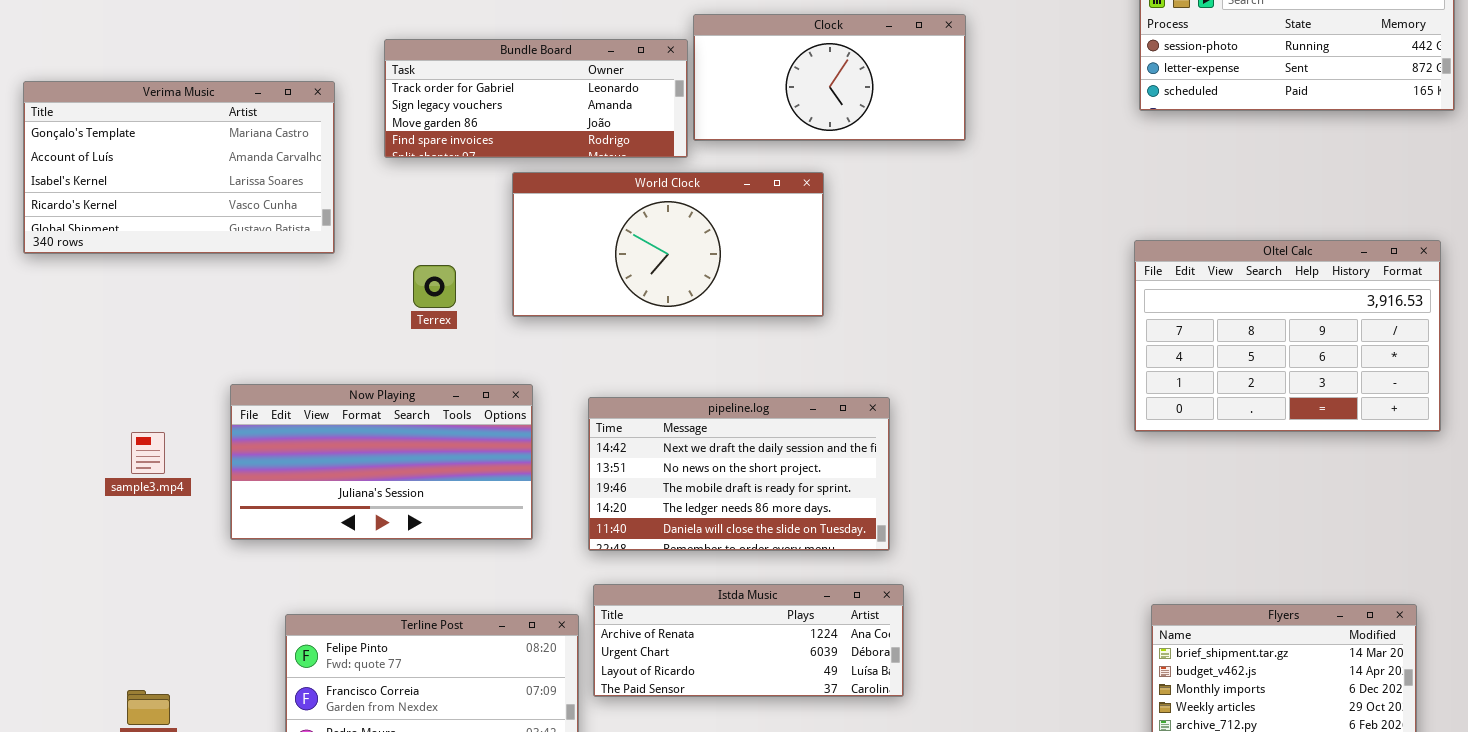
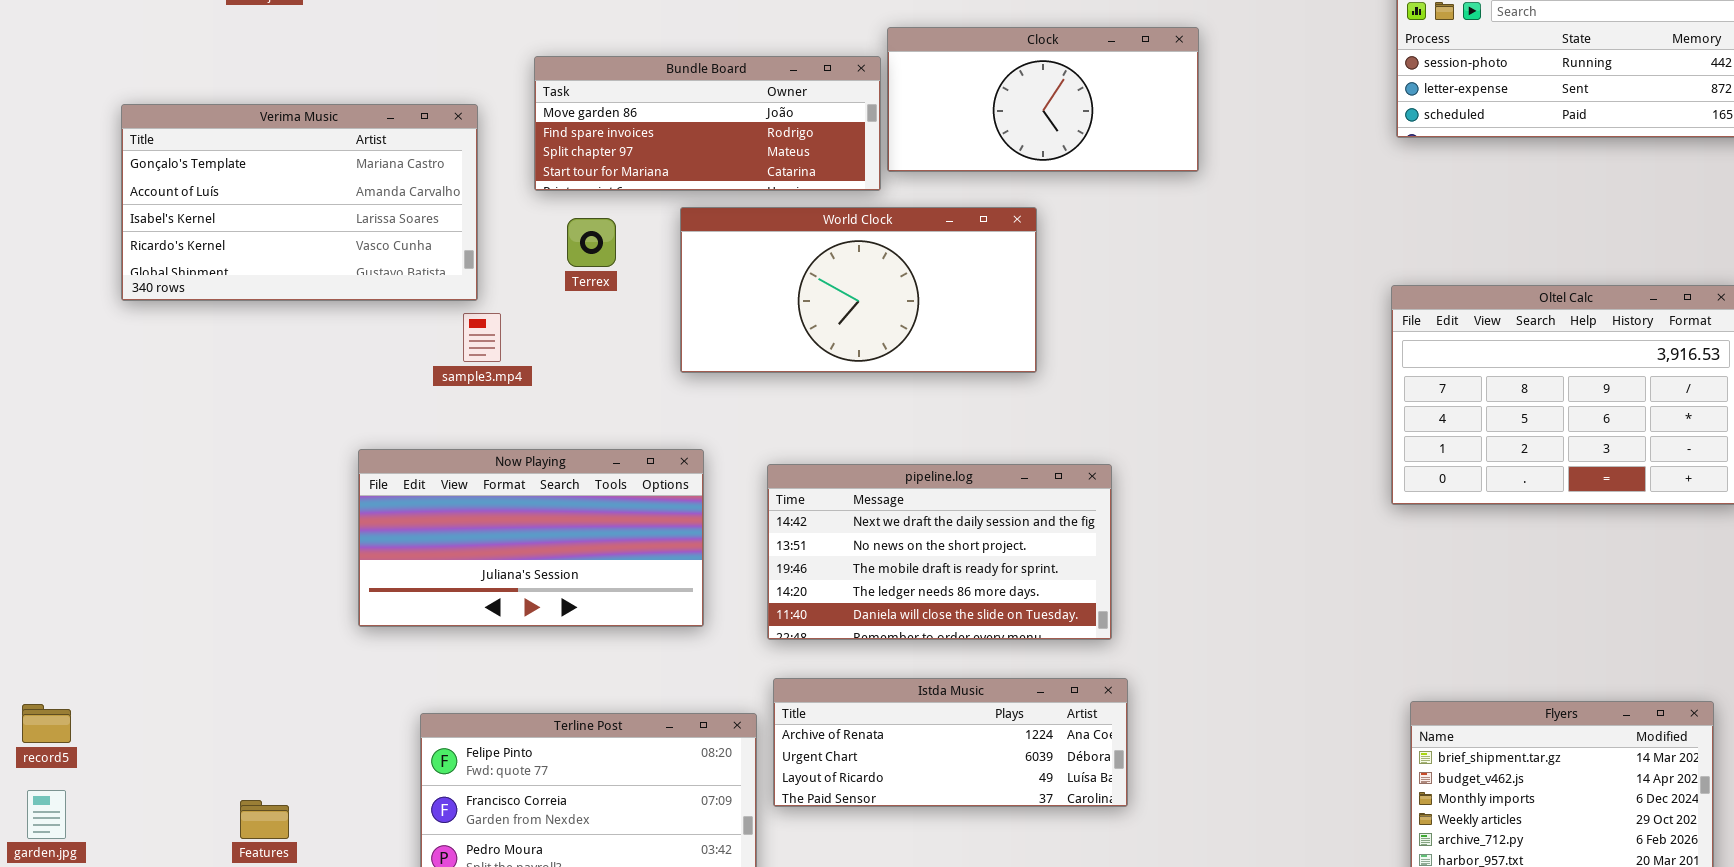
Bundle Board: [384,39,688,158] -> [534,56,881,191], scrolled down 2 rows
Terrex: [413,265,456,308] -> [567,218,616,267], moved
sample3.mp4: [131,432,165,474] -> [463,313,501,362], moved

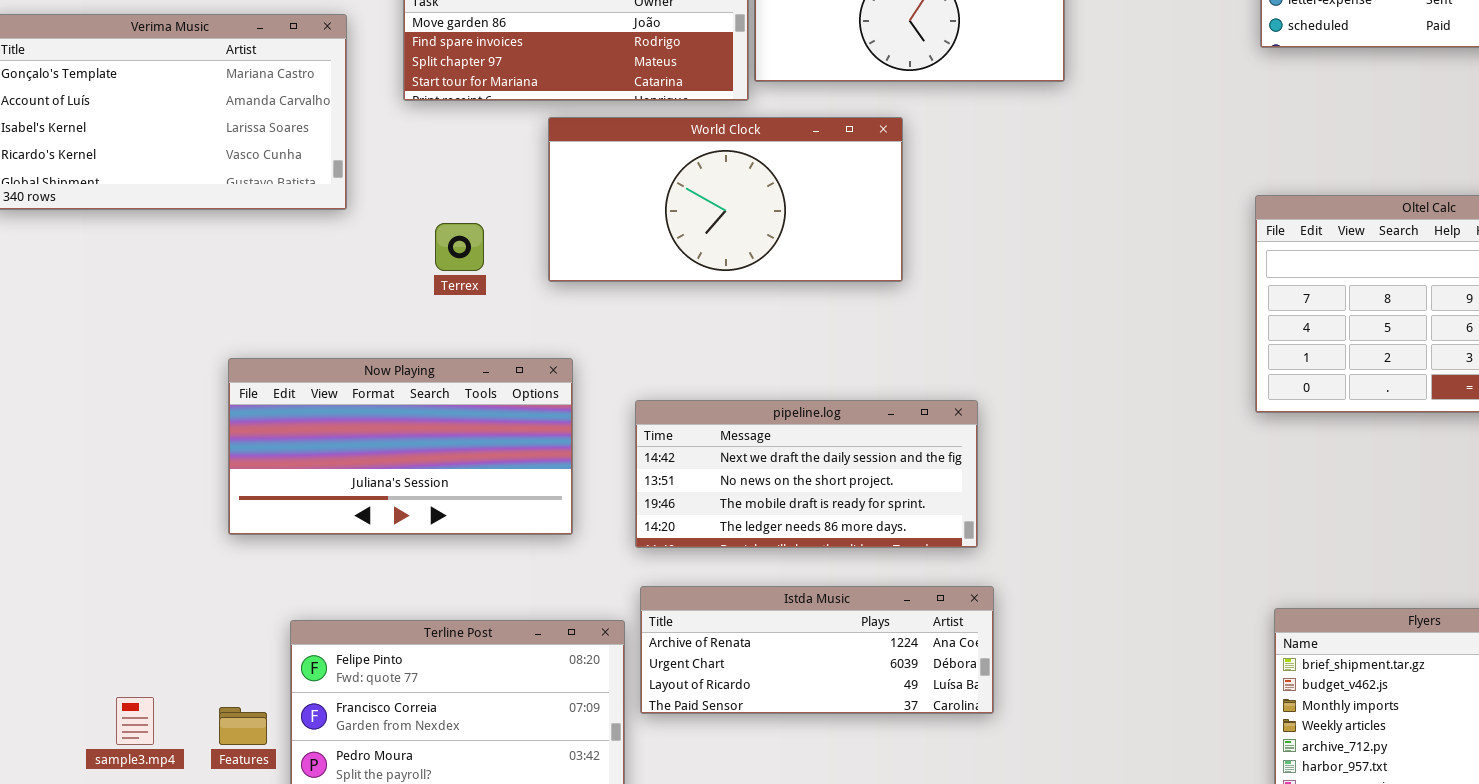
Terrex: [567,218,616,267] -> [435,223,484,271], moved
sample3.mp4: [463,313,501,362] -> [116,697,154,745], moved
pipeline.log: [767,464,1112,640] -> [635,400,978,548], resized
Features: [240,800,289,839] -> [219,707,267,745], moved

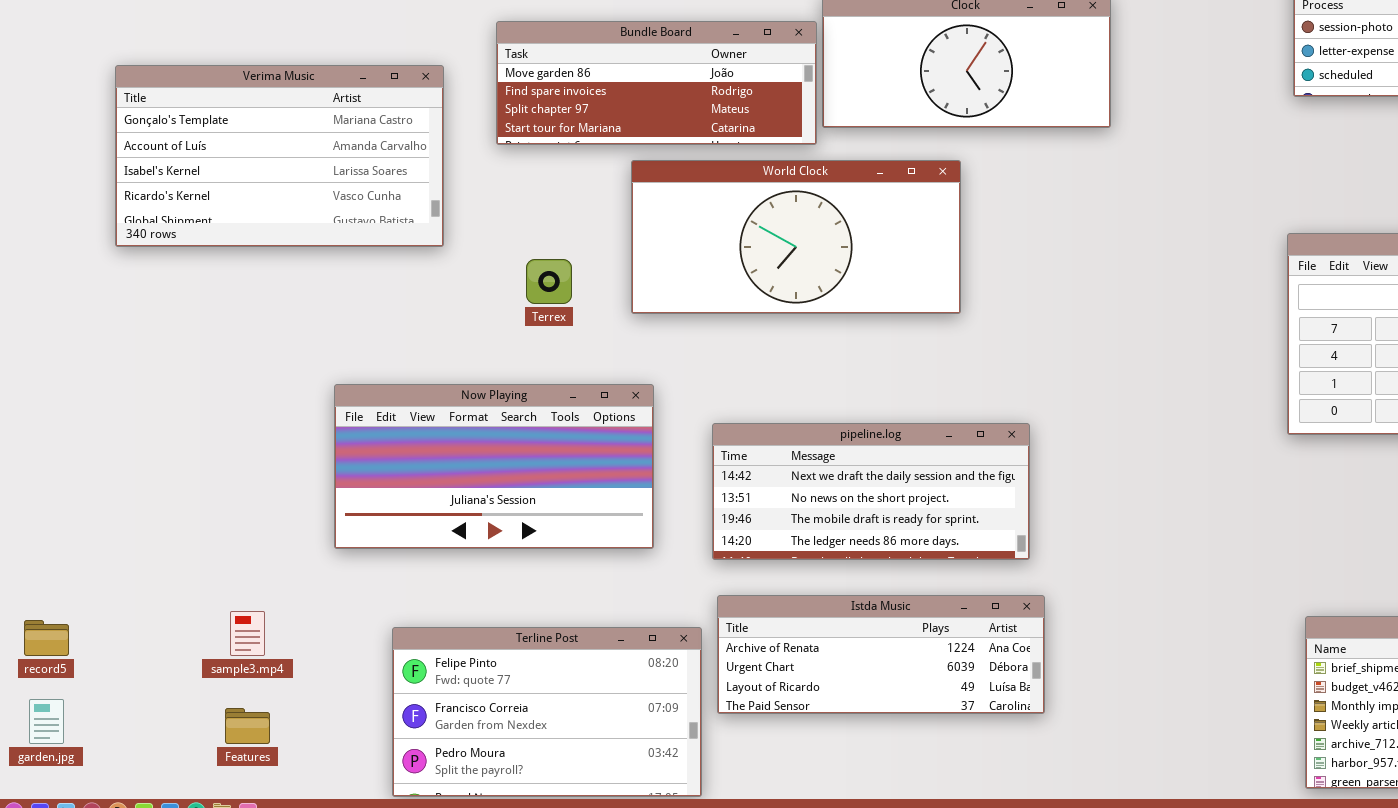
sample3.mp4: [116,697,154,745] -> [230,611,265,656], moved
Features: [219,707,267,745] -> [225,708,270,744], moved

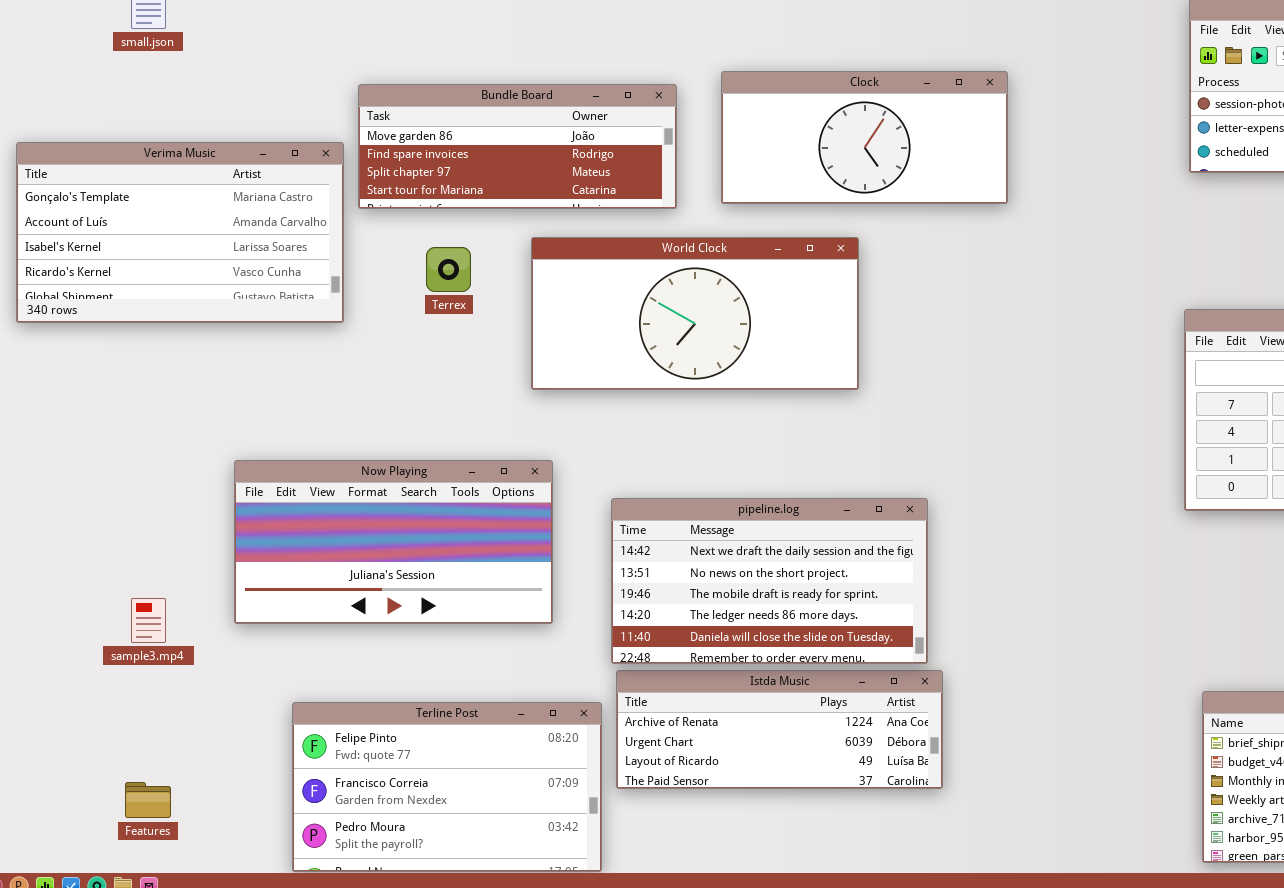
Bundle Board: [496,21,817,145] -> [358,84,677,209], moved
Terrex: [526,259,572,304] -> [426,247,471,292], moved
pipeline.log: [712,423,1030,560] -> [611,498,928,664], resized
sample3.mp4: [230,611,265,656] -> [131,598,166,643], moved

